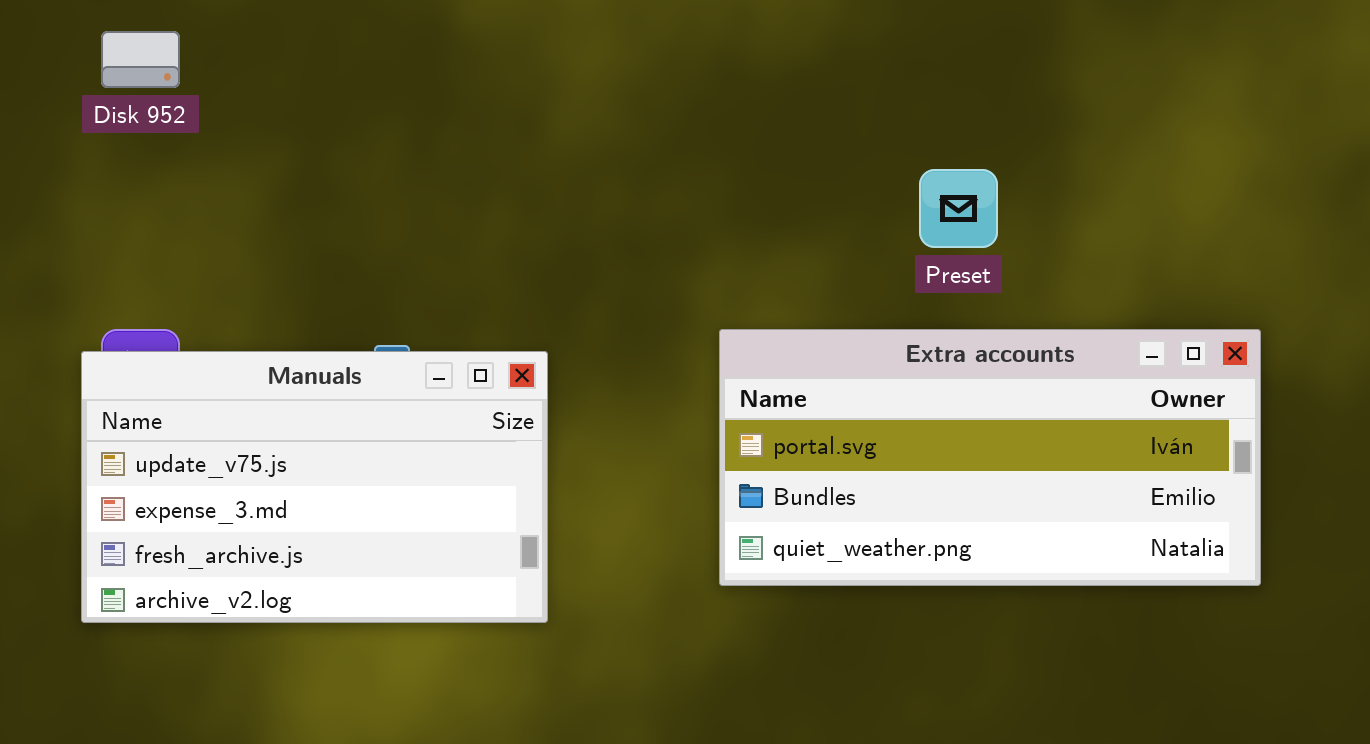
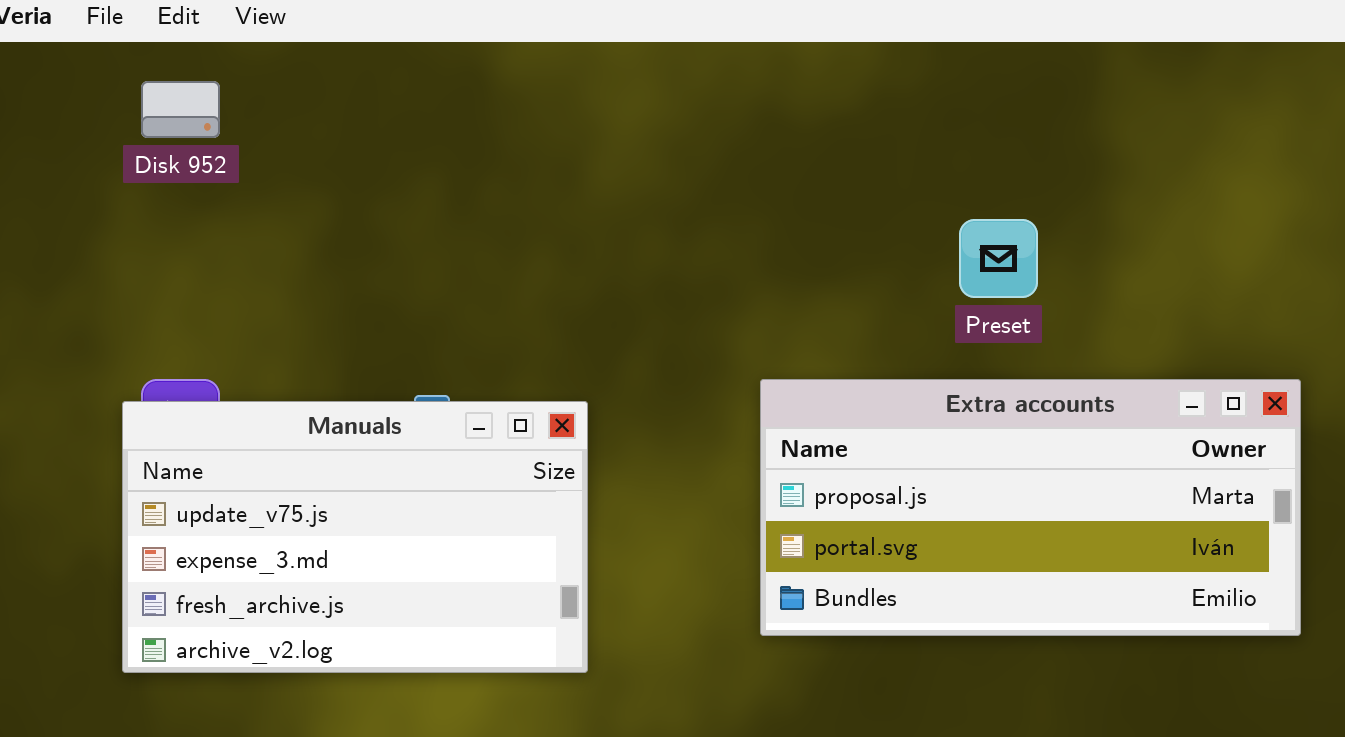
Extra accounts: [719,329,1261,586] -> [760,379,1301,636], scrolled up 1 row

